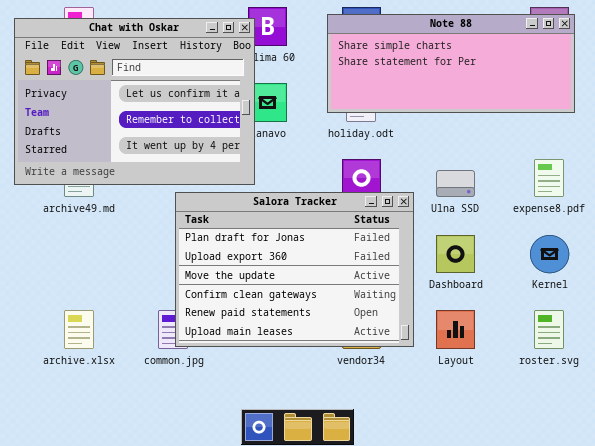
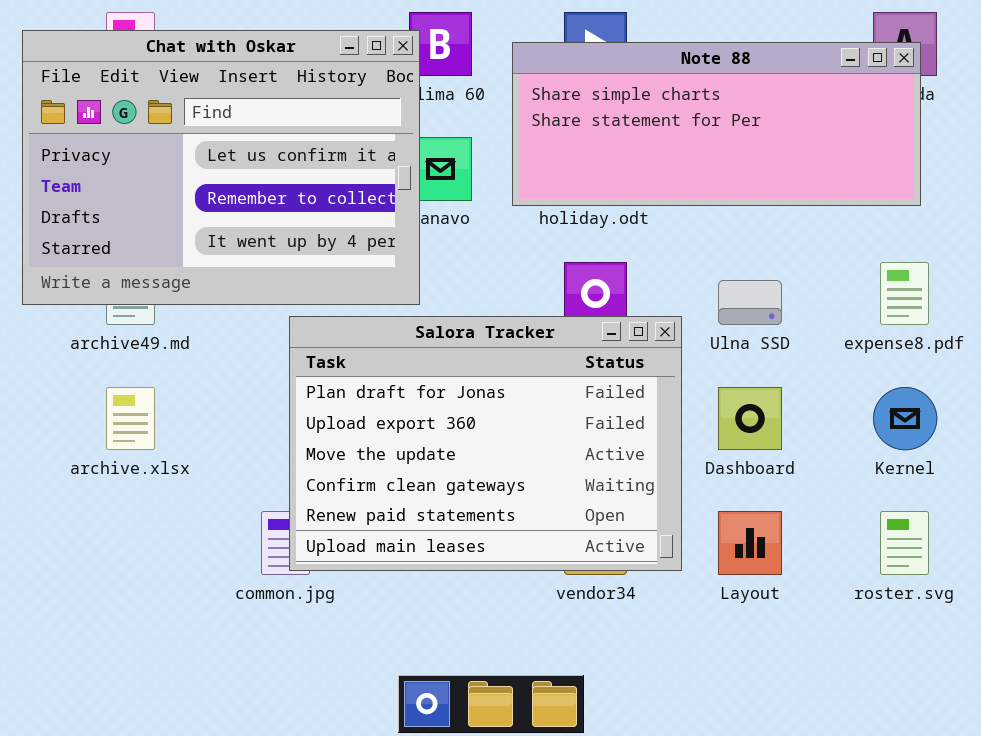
Note 88: [327,14,575,113] -> [512,42,921,206], moved
archive.xlsx: [64,310,94,349] -> [106,387,155,450], moved

